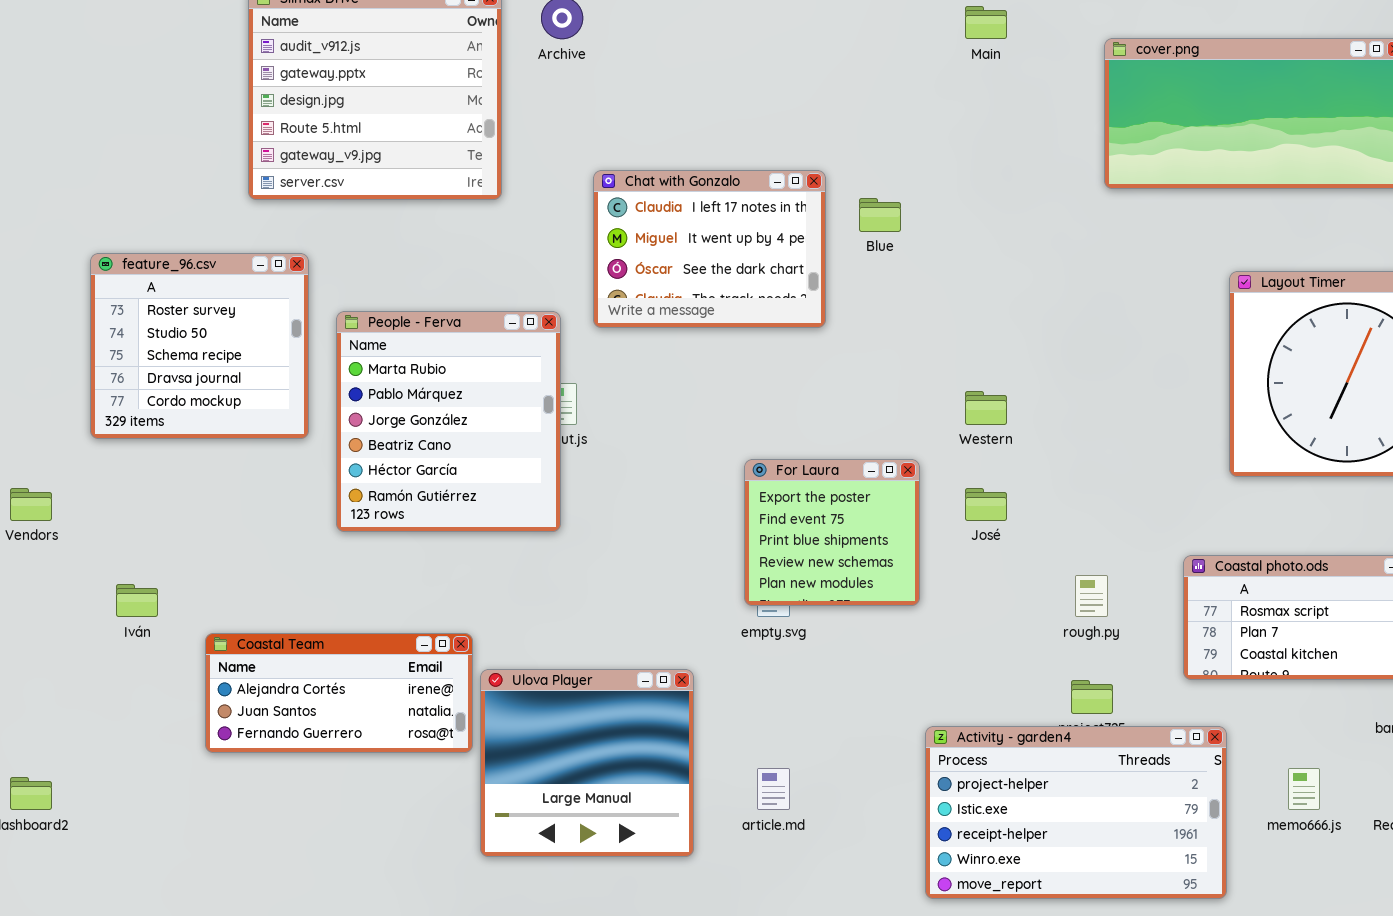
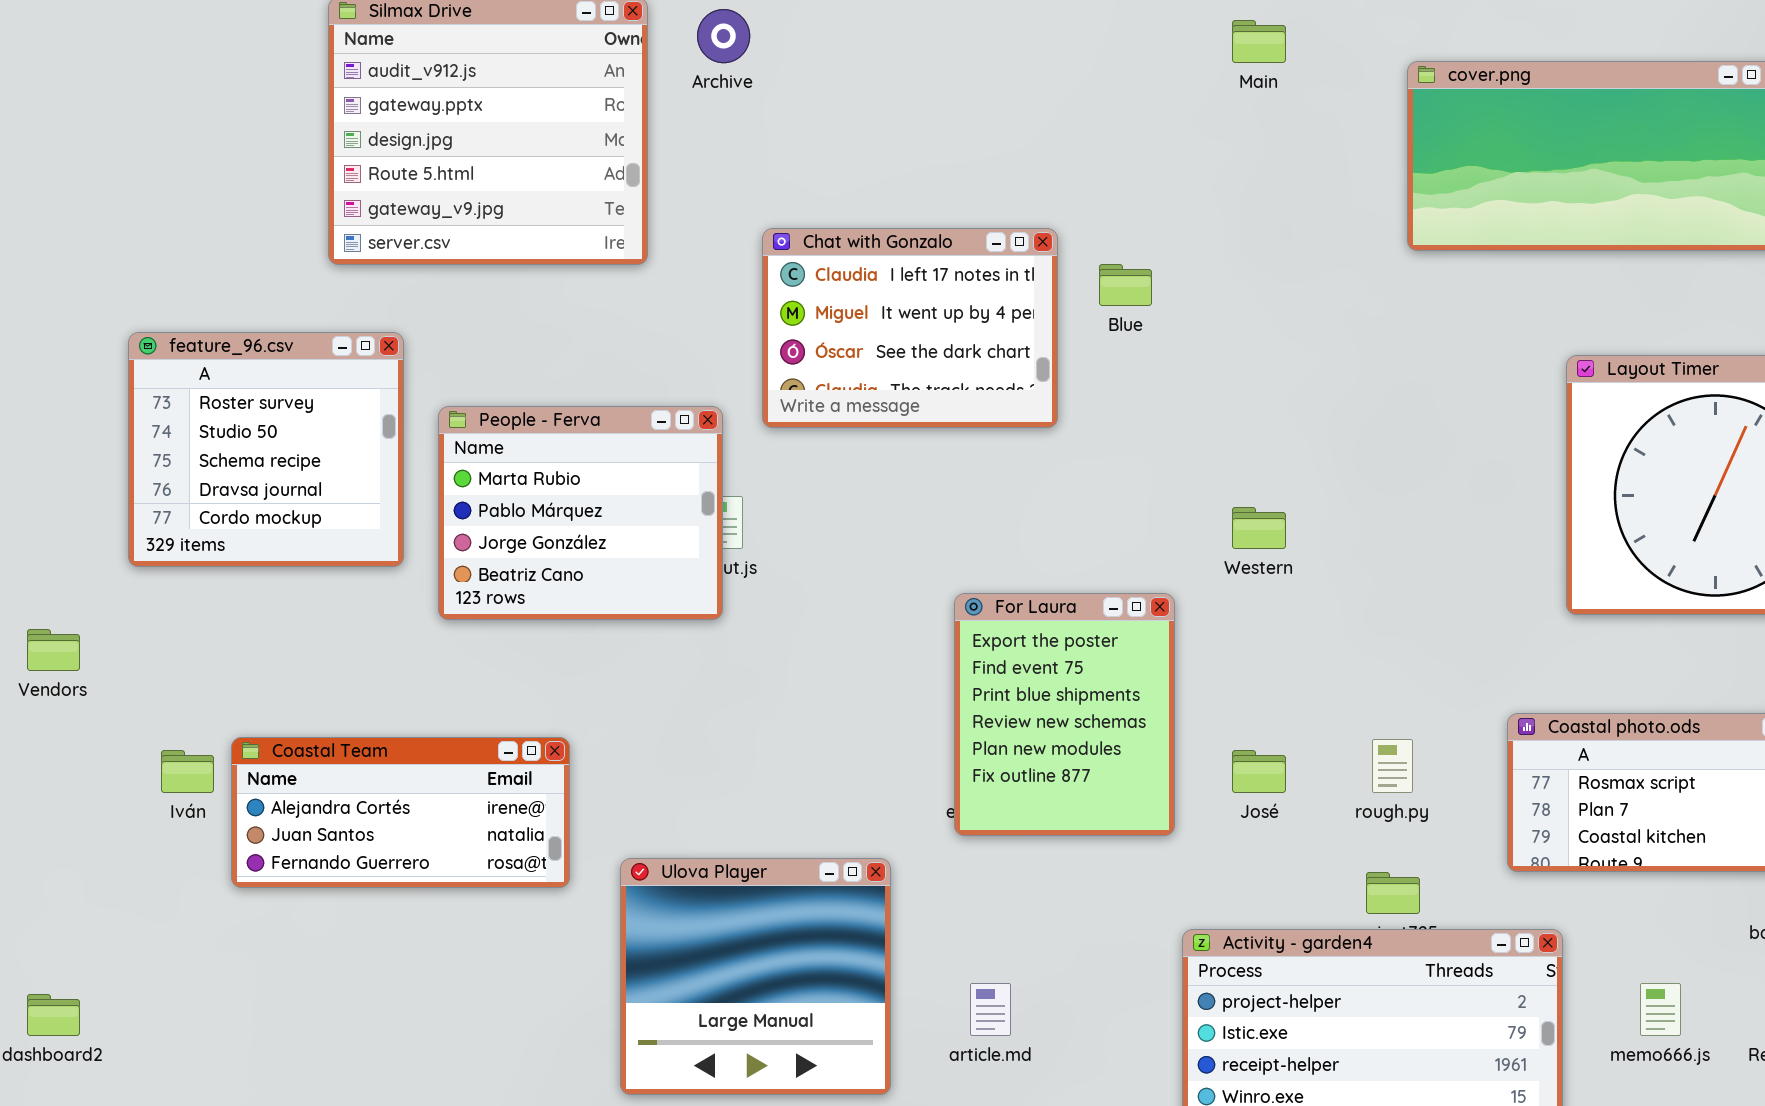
People - Ferva: [336,311,561,532] -> [438,406,723,620], resized
For Laura: [744,459,920,606] -> [954,593,1175,836], resized
José: [965,488,1007,521] -> [1232,750,1286,793], moved
Coastal Team: [205,633,473,753] -> [231,737,570,888], moved

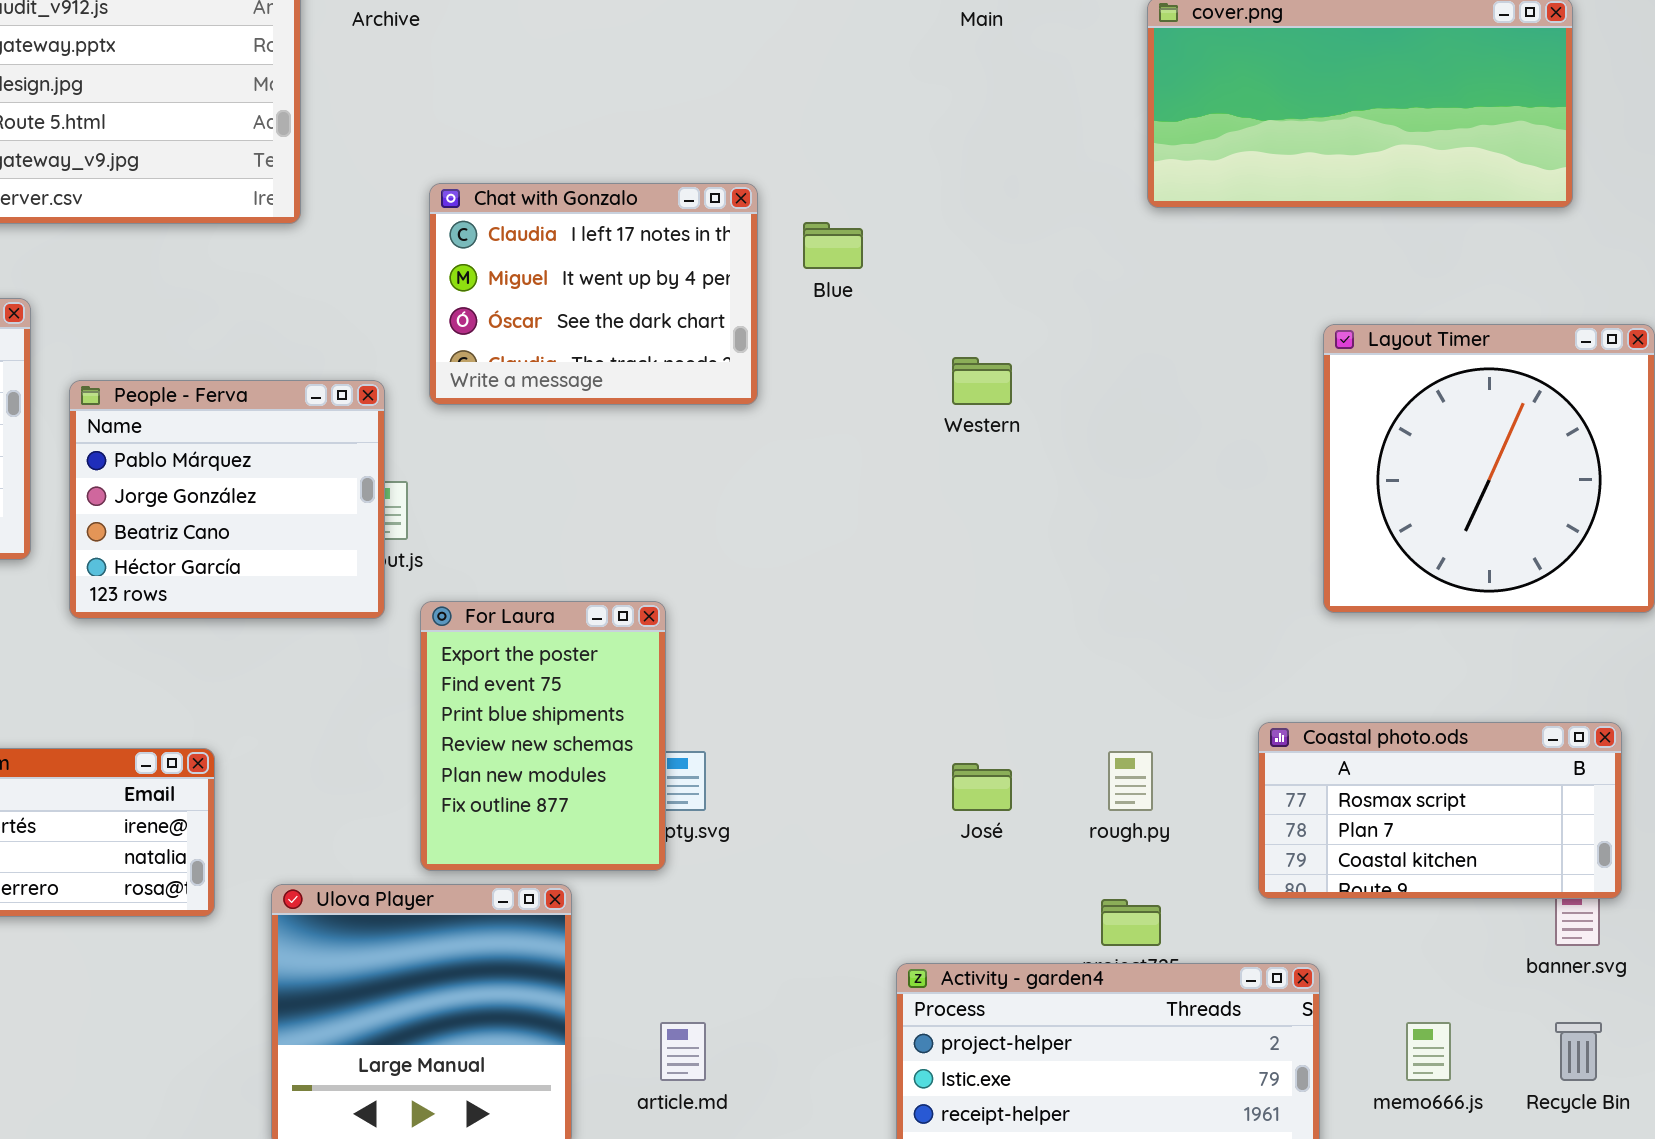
People - Ferva: [438,406,723,620] -> [69,380,385,619], scrolled down 1 row
Western: [1232,507,1286,549] -> [952,357,1012,405], moved
For Laura: [954,593,1175,836] -> [420,601,666,871], moved

